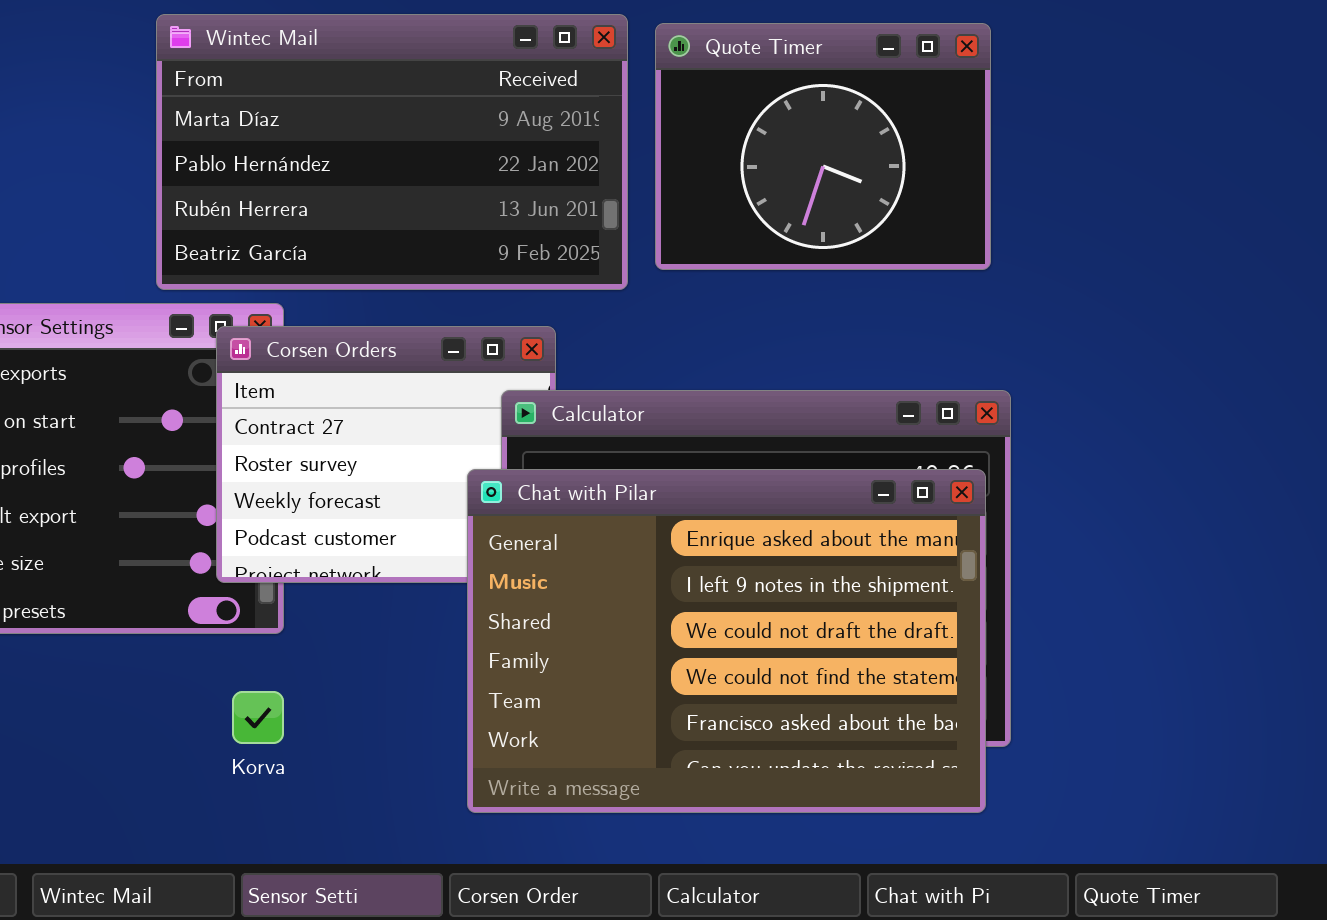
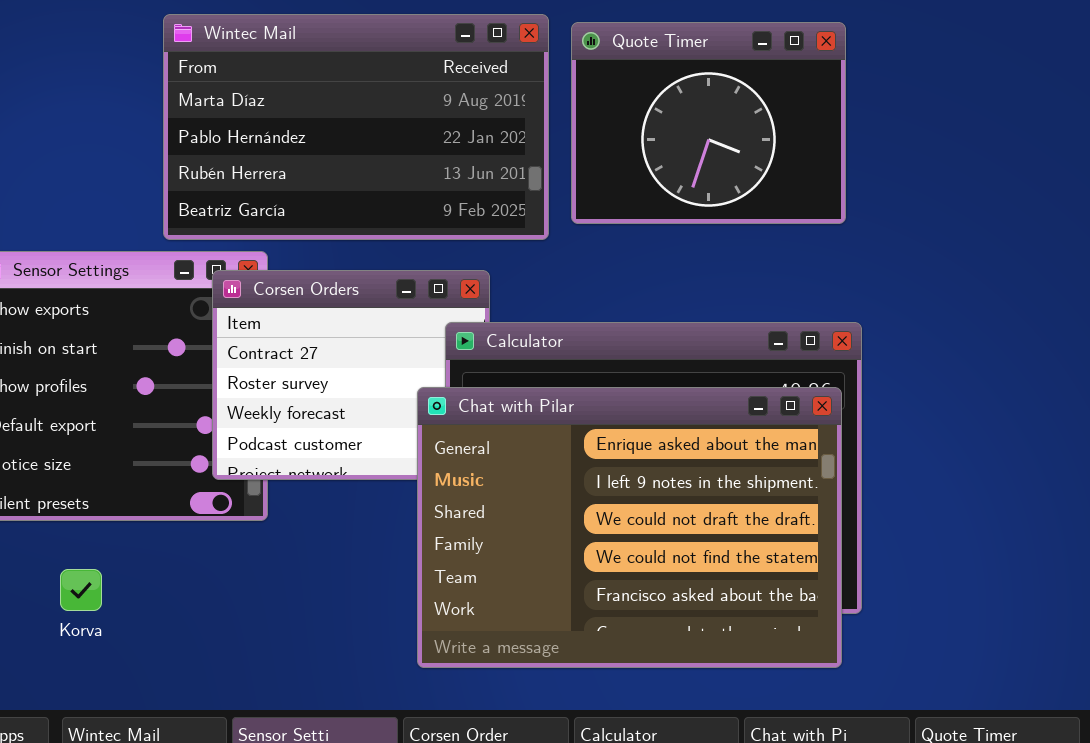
Korva: [232,691,284,744] -> [60,569,102,611], moved

